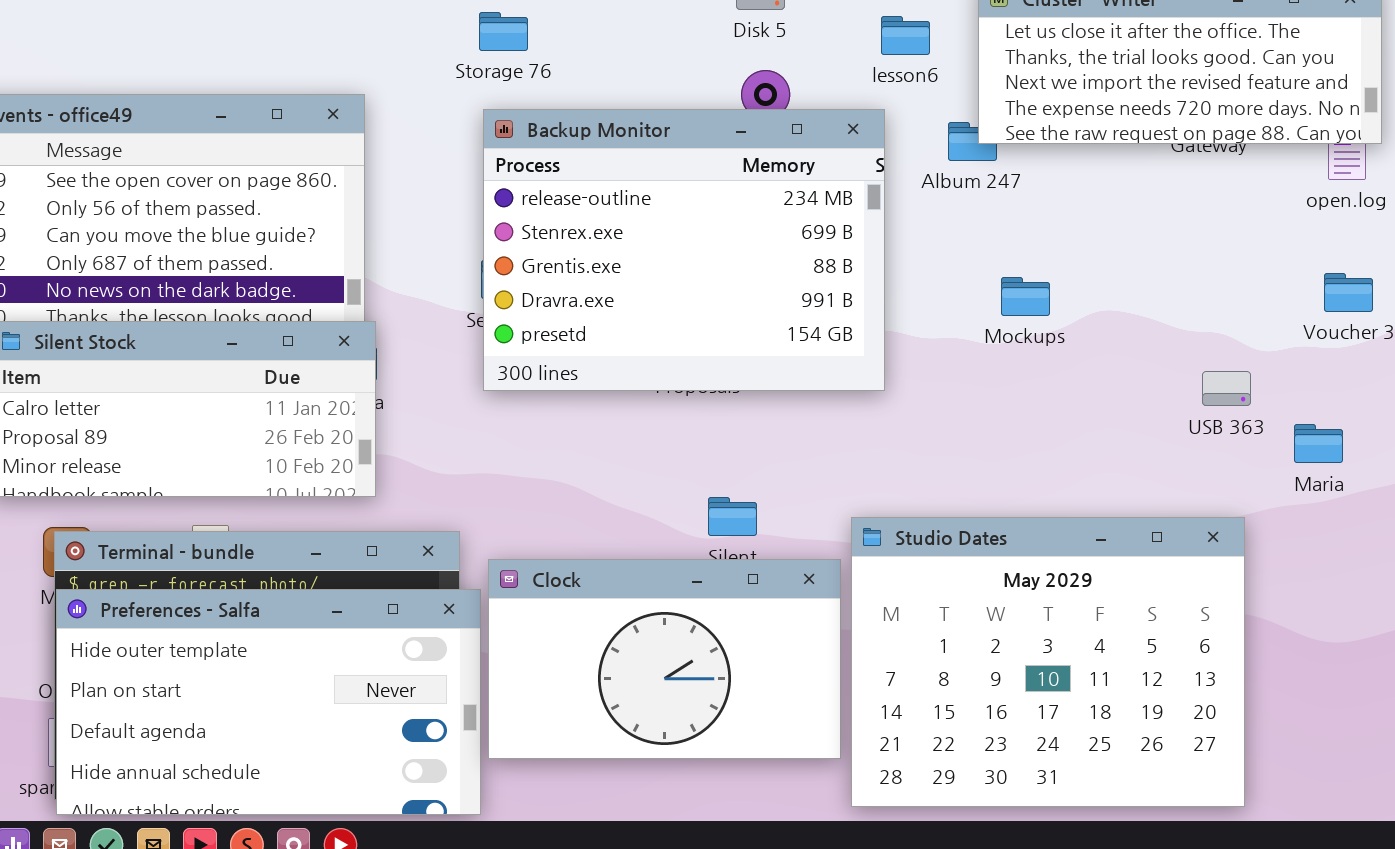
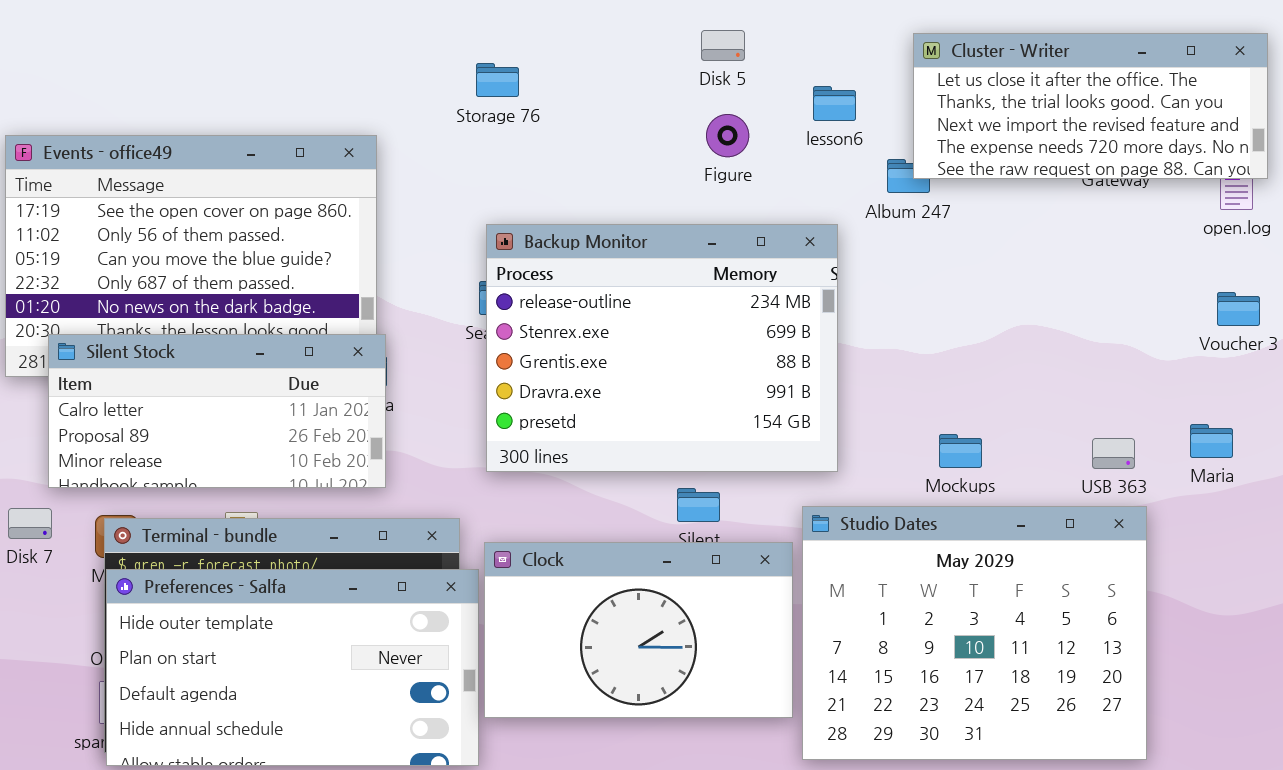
lesson6: [881,16,930,55] -> [813,86,856,121], moved
Backup Monitor: [483,109,885,391] -> [486,224,838,472], moved
Mockups: [1001,277,1050,316] -> [939,434,982,468], moved
USB 363: [1202,371,1251,406] -> [1092,438,1135,469], moved

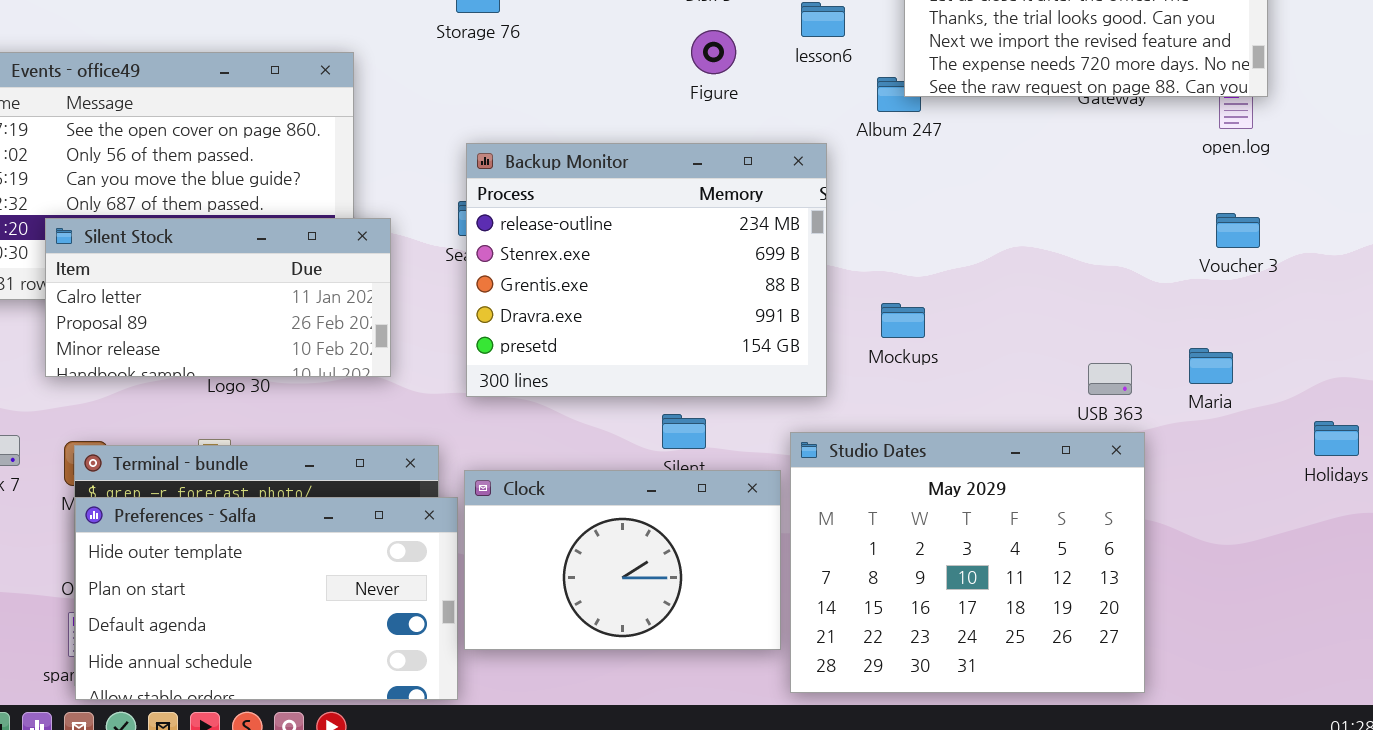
Silent Stock: [48,334,386,488] -> [45,218,391,377], moved
Mockups: [939,434,982,468] -> [881,303,925,338], moved

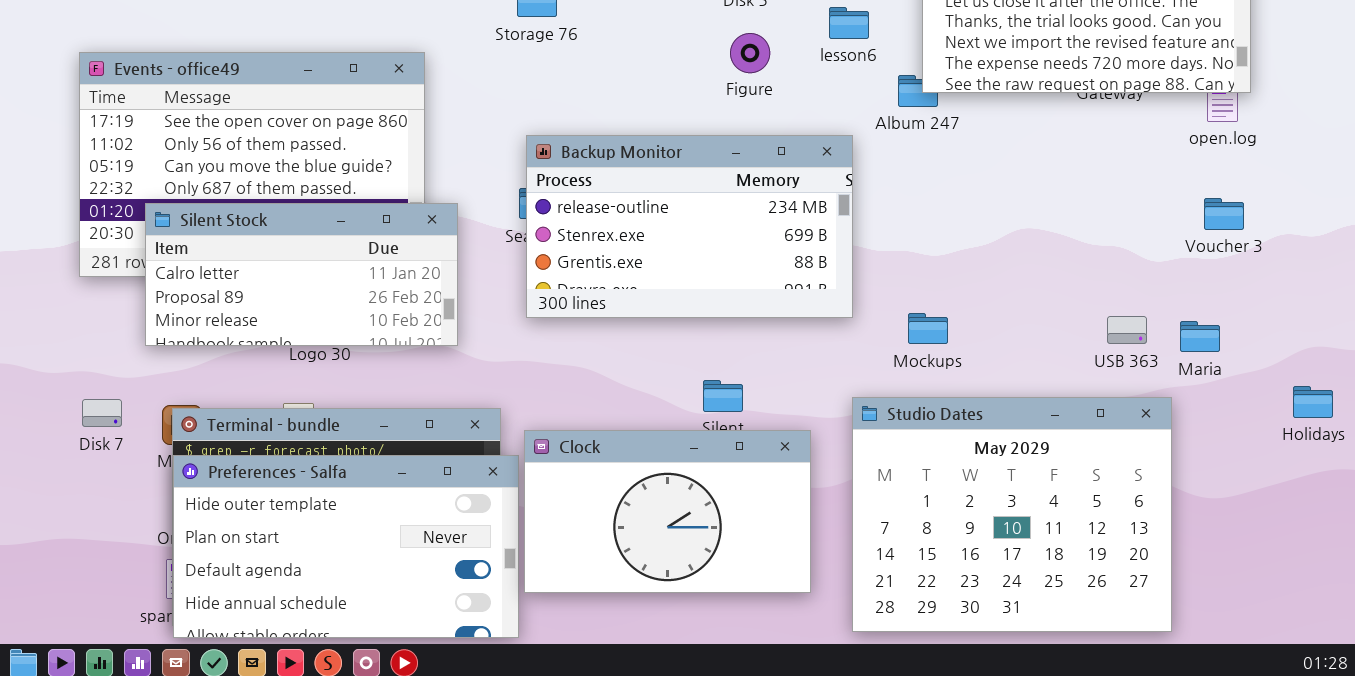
Backup Monitor: [466,143,827,397] -> [526,135,853,318], resized
Mockups: [881,303,925,338] -> [908,313,948,344], moved
USB 363: [1088,363,1132,395] -> [1107,316,1147,344], moved
Studio Dates: [790,432,1145,693] -> [852,397,1172,632], moved

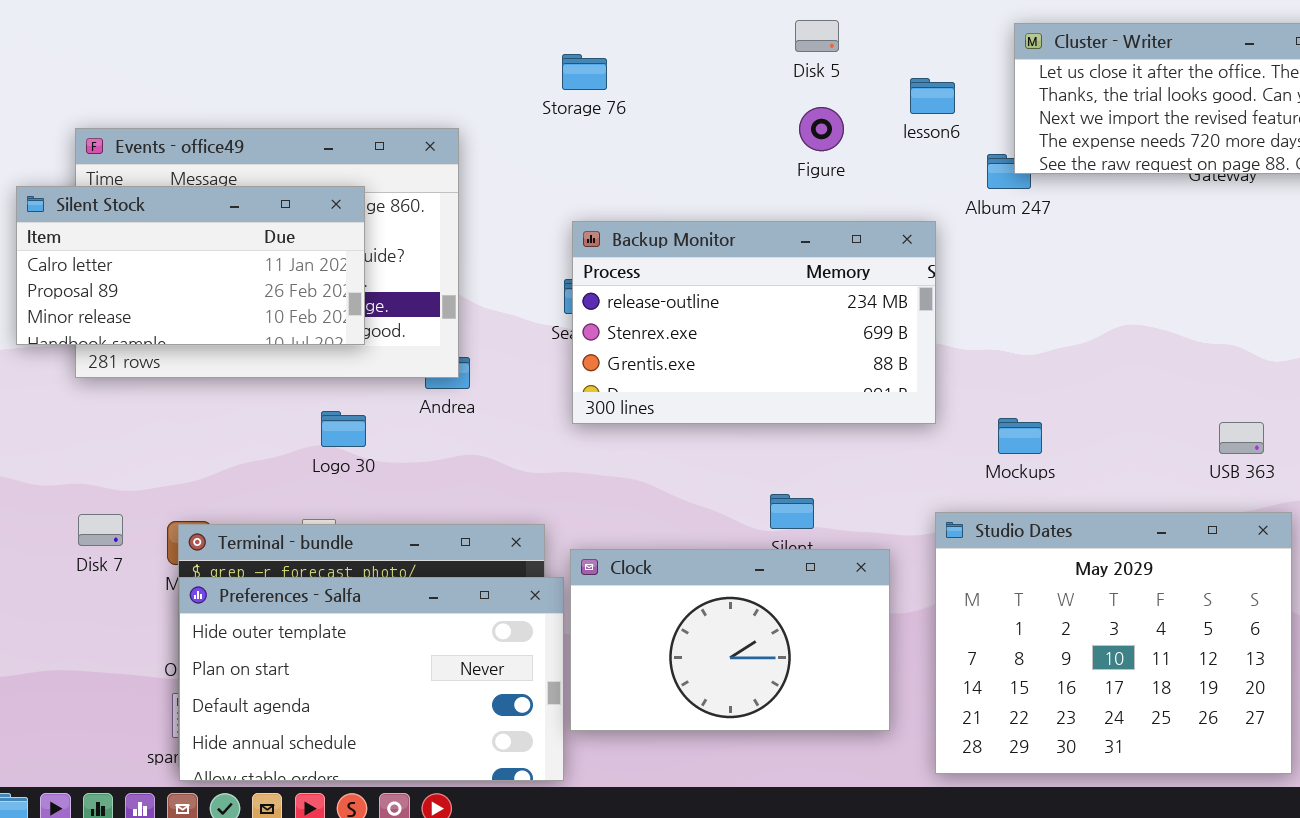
Silent Stock: [145,203,458,346] -> [16,186,365,345], moved

